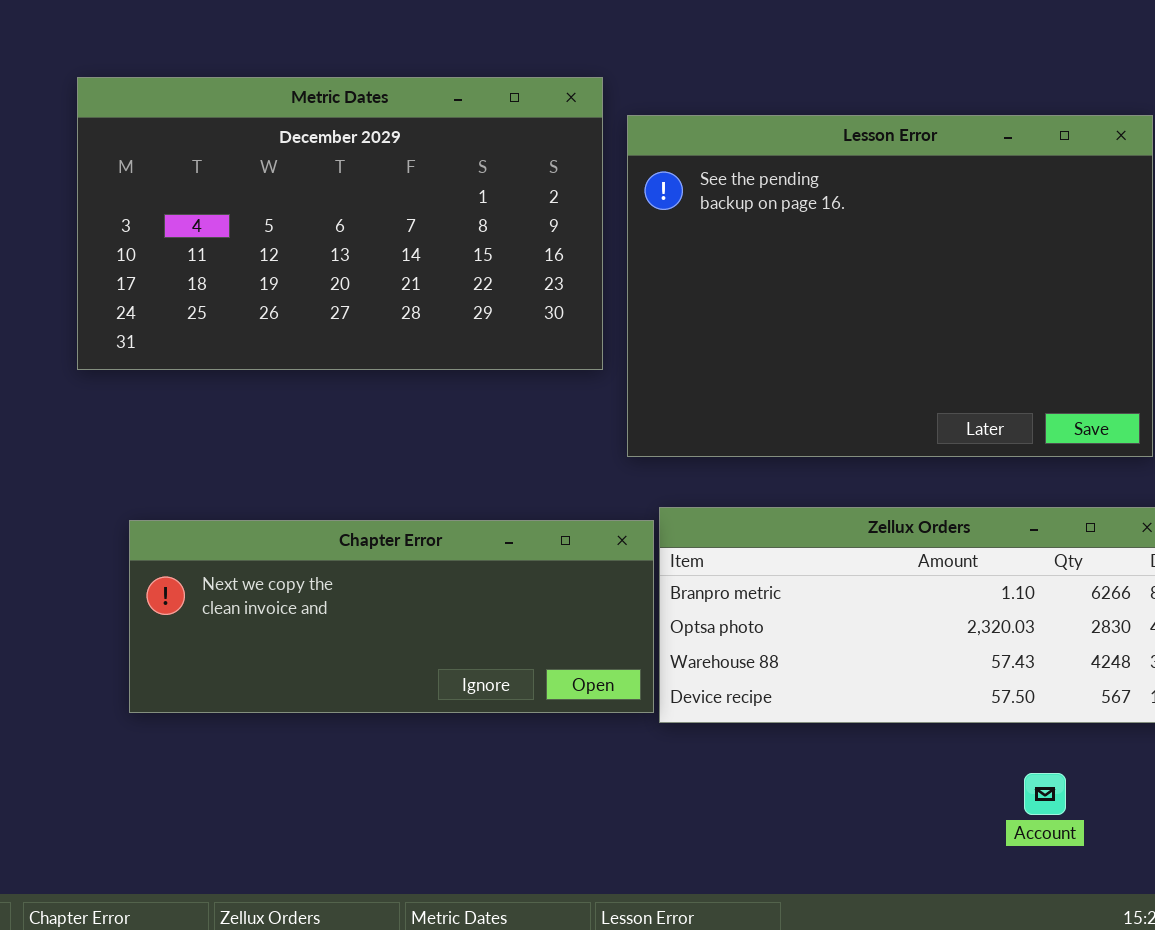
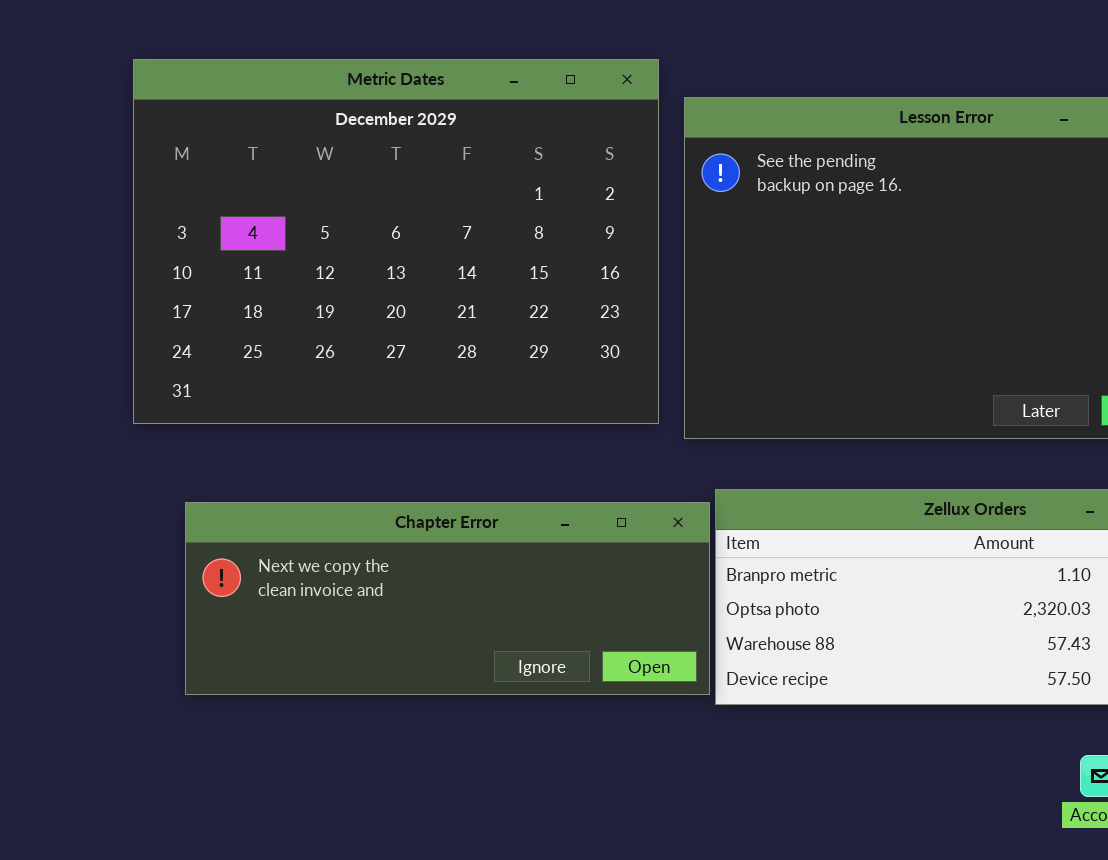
Metric Dates: [77,77,603,370] -> [133,59,659,424], resized

